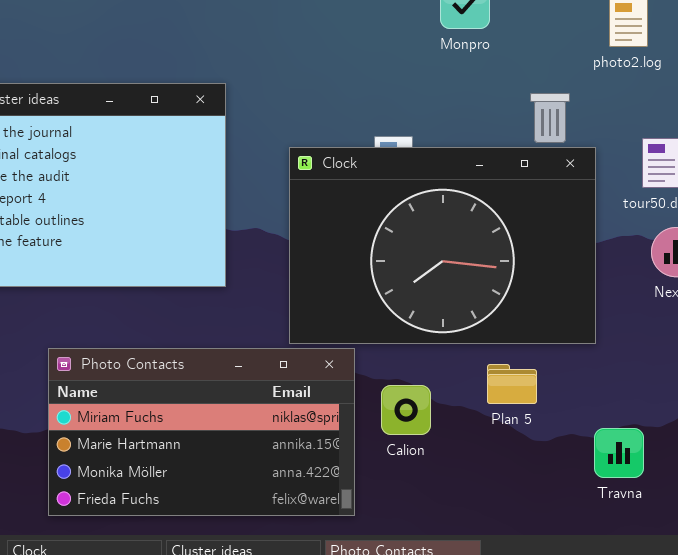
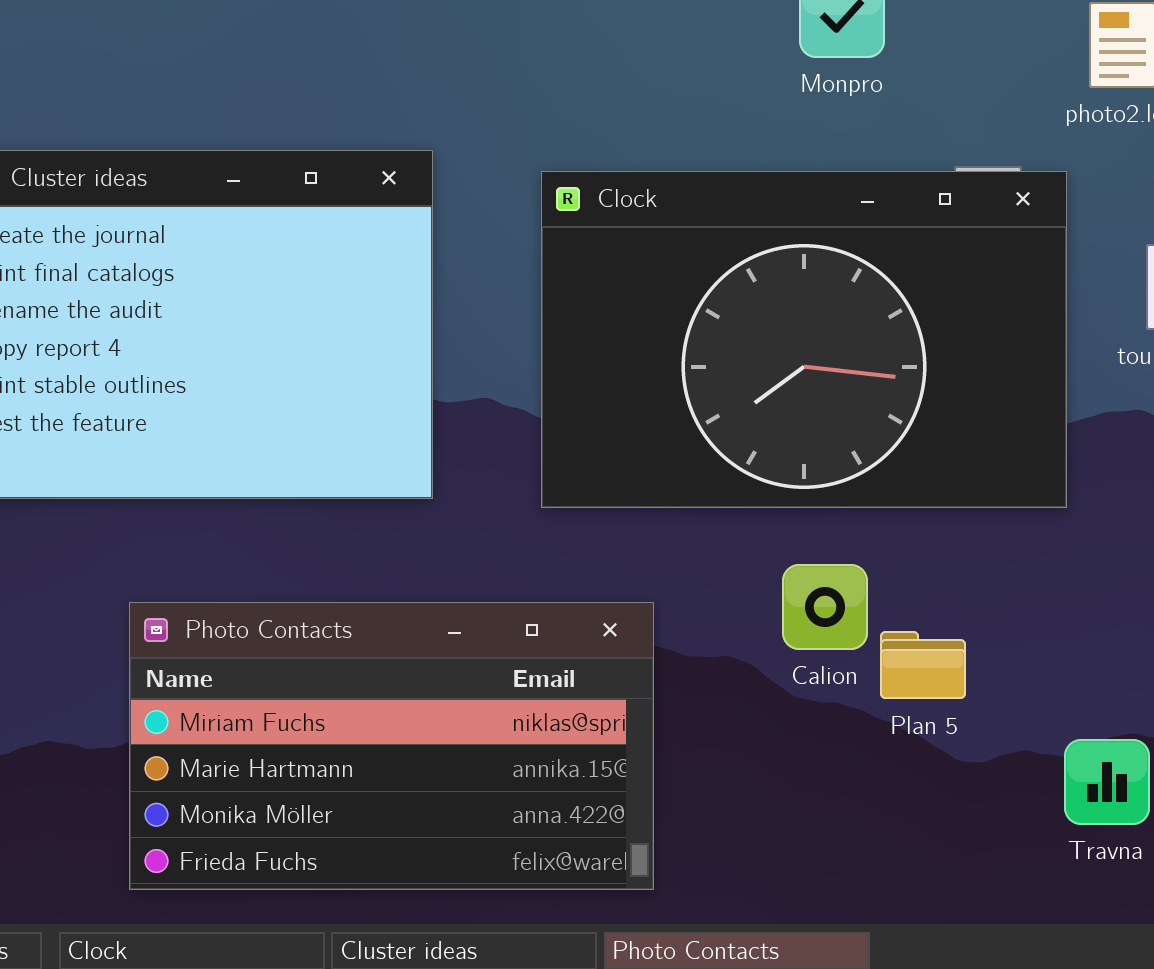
Clock: [289,147,596,344] -> [541,171,1067,508], moved
Calion: [381,385,431,435] -> [782,564,868,650], moved

